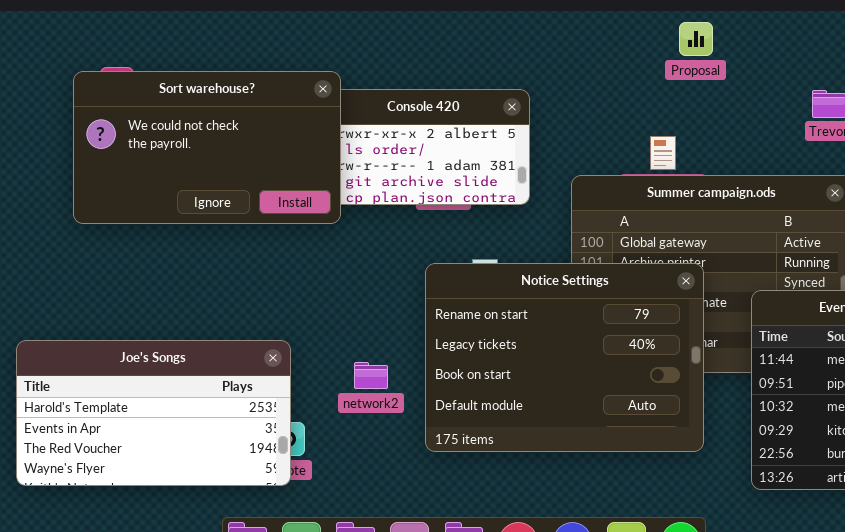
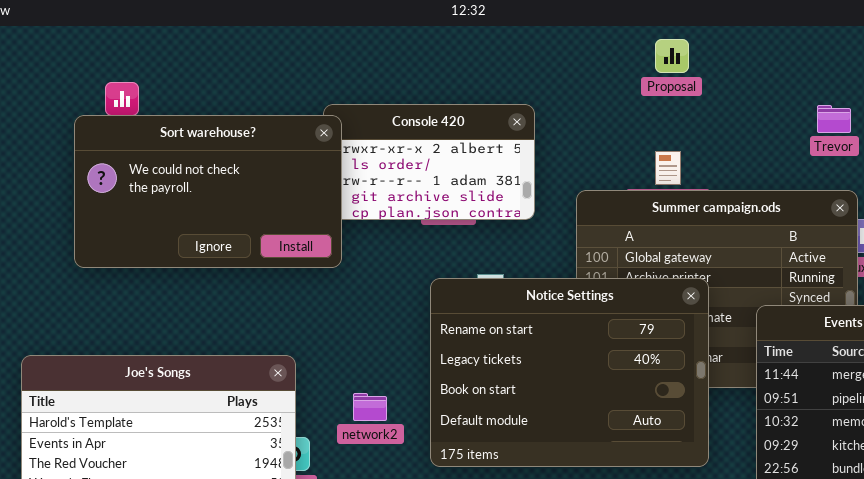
Proposal: [679,22,713,56] -> [655,39,689,73], moved
Sort warehouse?: [73,71,341,224] -> [74,115,342,268], moved
network2: [354,362,388,389] -> [353,393,387,421], moved

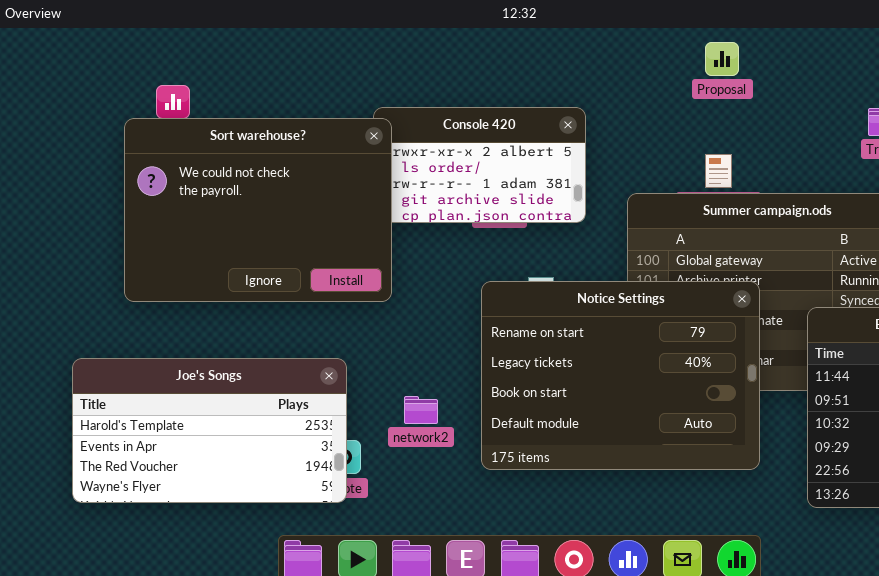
Sort warehouse?: [74,115,342,268] -> [124,118,392,302], resized

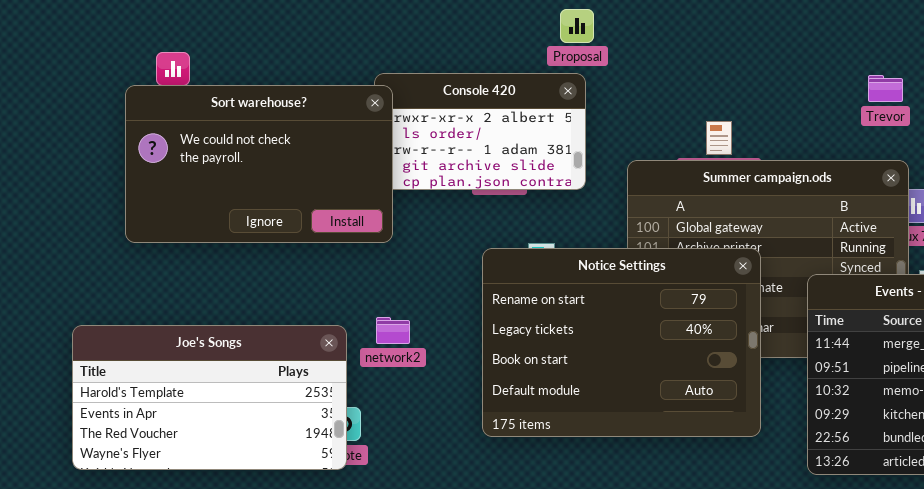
Proposal: [705,42,739,76] -> [560,9,594,43], moved
Sort warehouse?: [124,118,392,302] -> [125,85,393,243], resized
network2: [404,396,438,424] -> [376,317,410,344], moved

